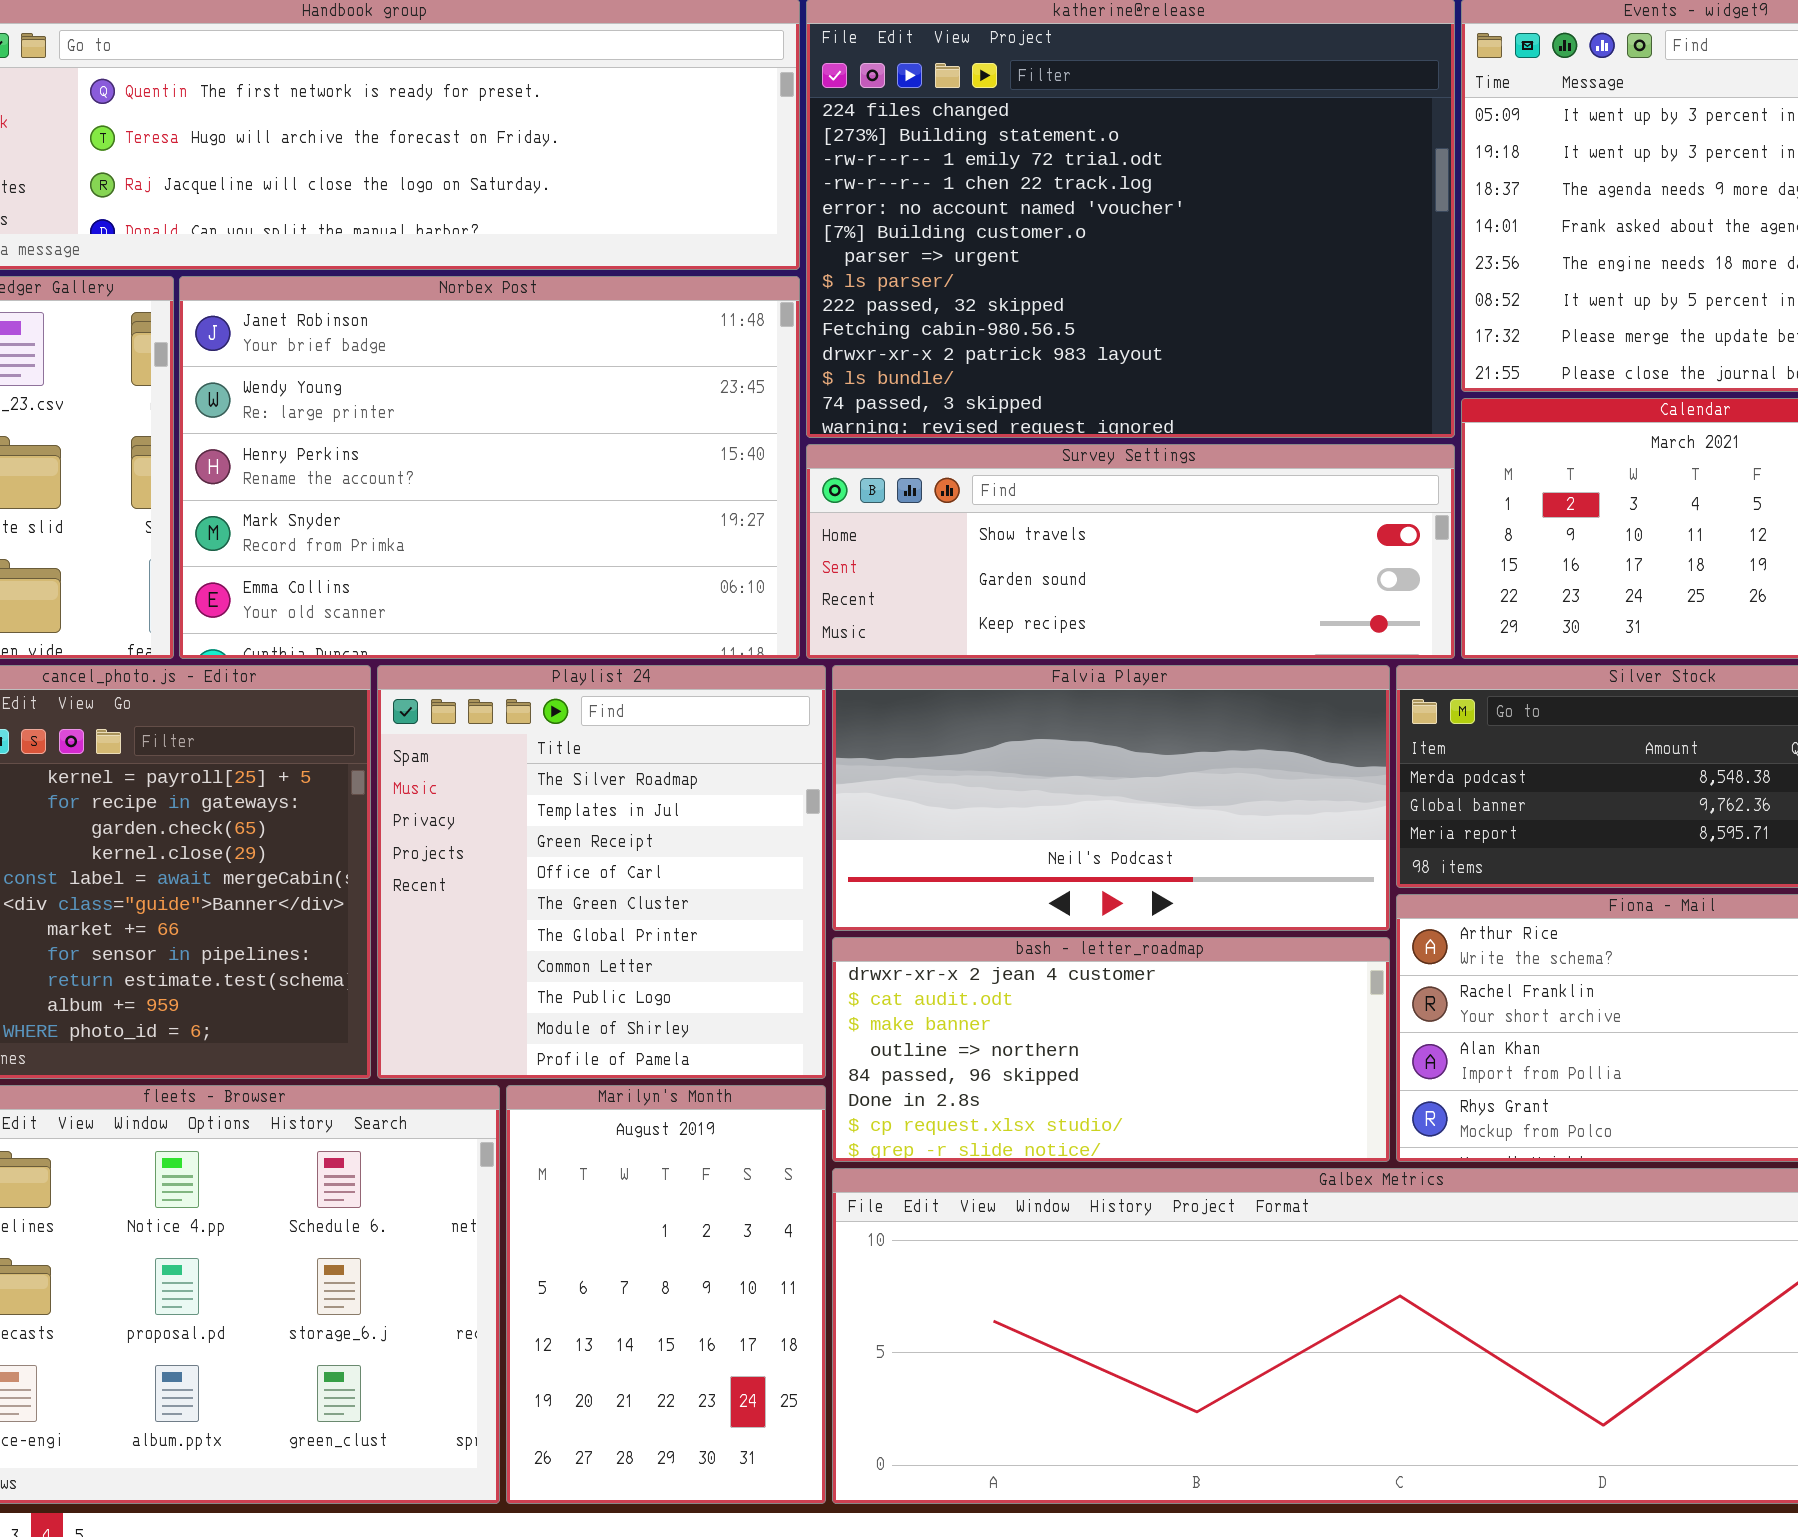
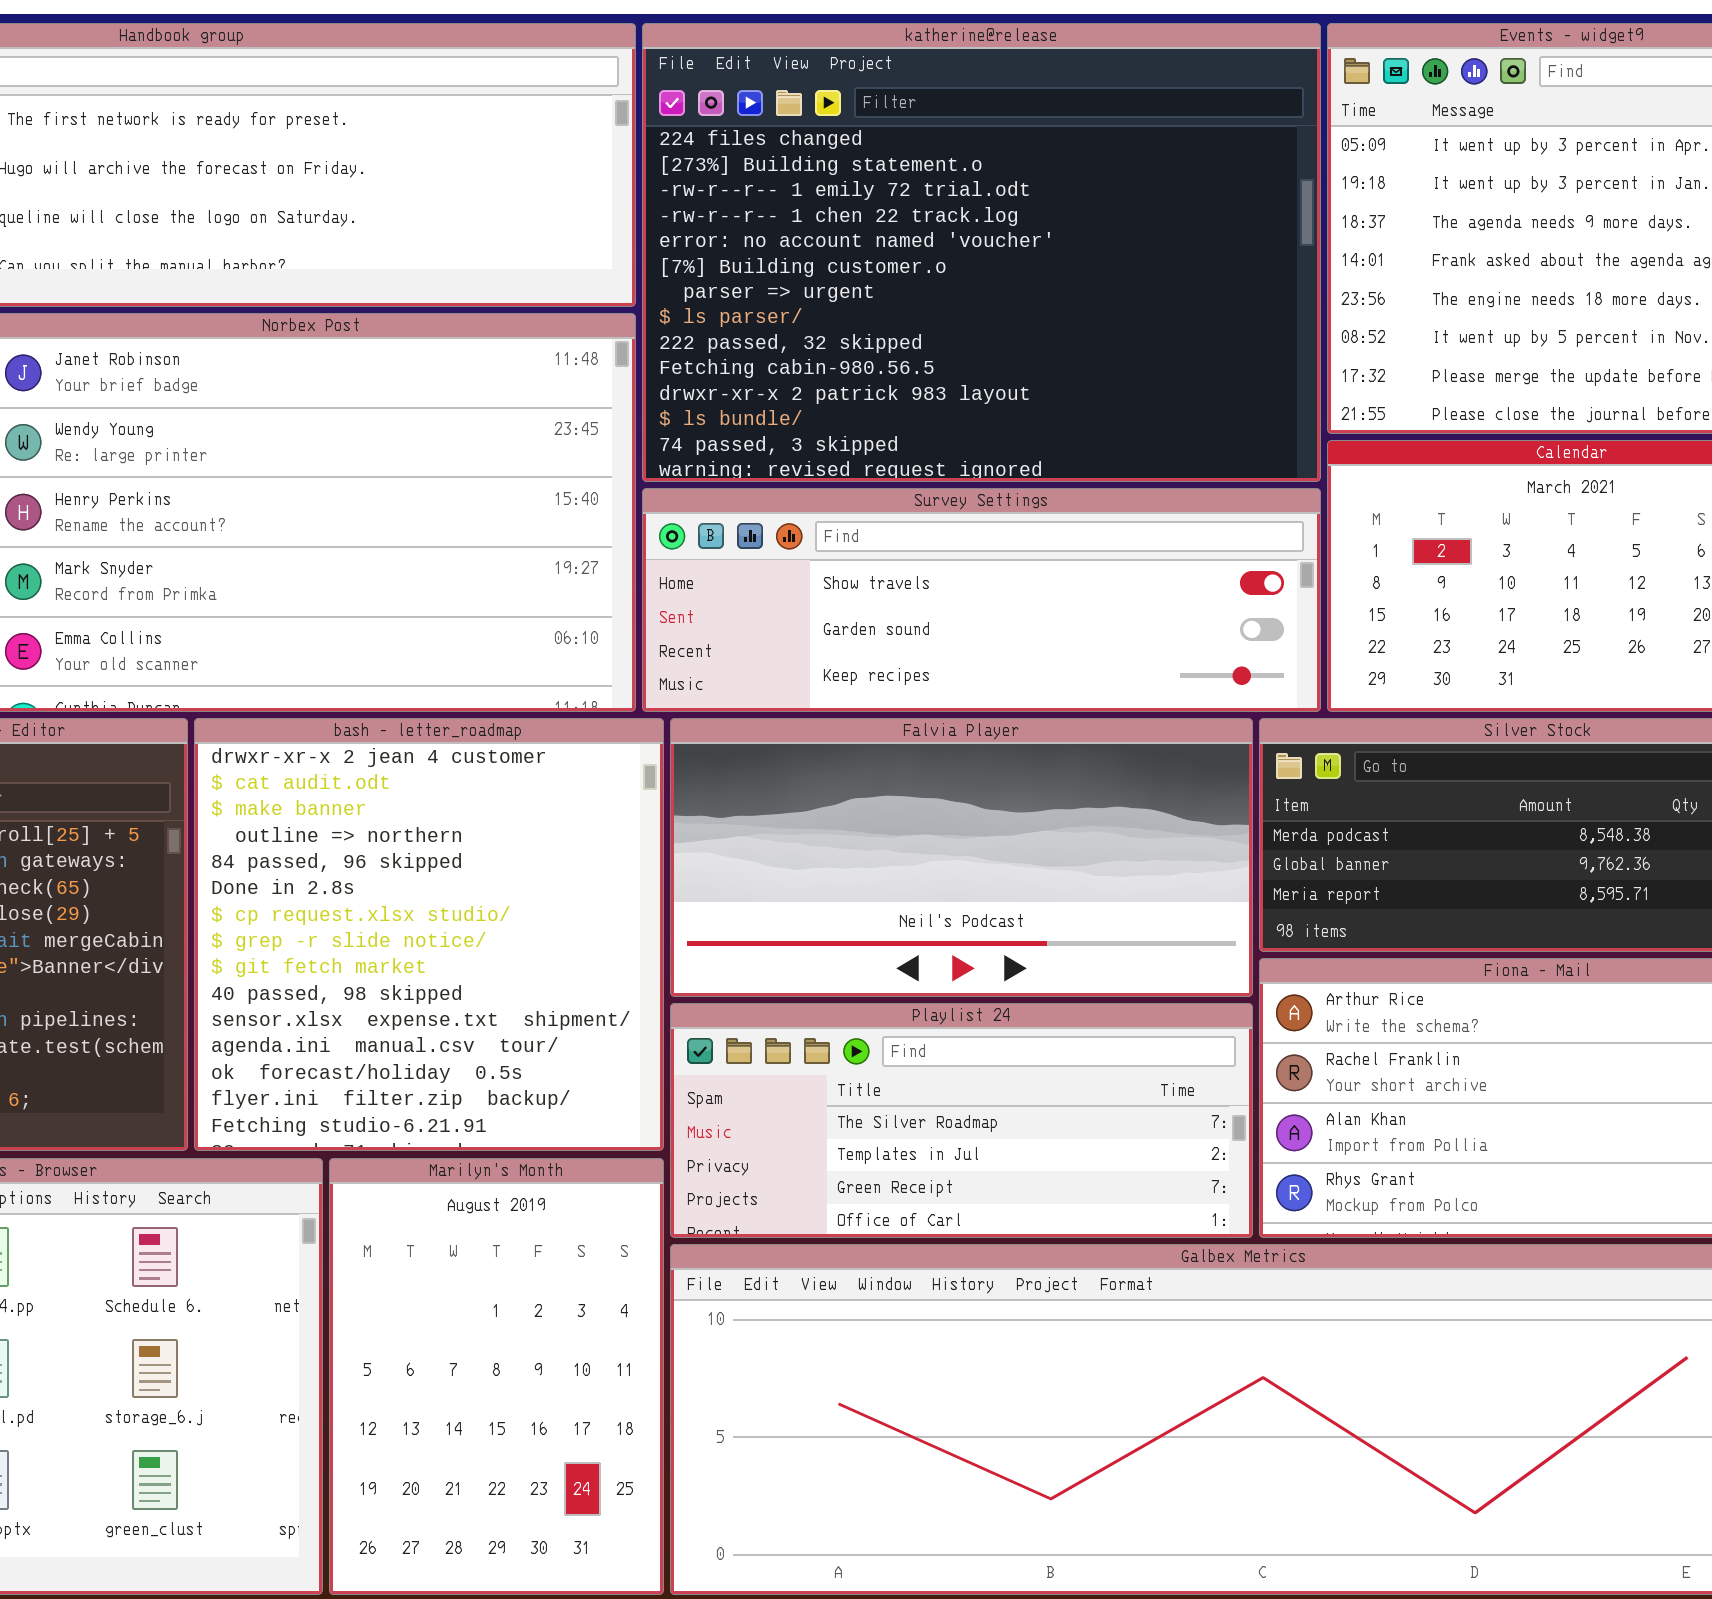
Playlist 24: [377,665,826,1079] -> [670,1003,1253,1238], moved, resized
bash - letter_roadmap: [832,937,1390,1162] -> [194,718,664,1151], moved, resized

